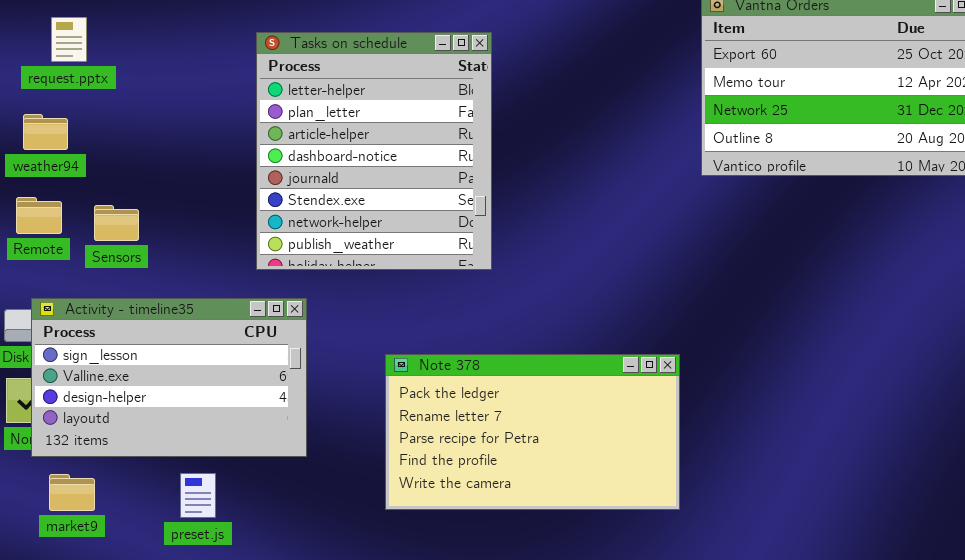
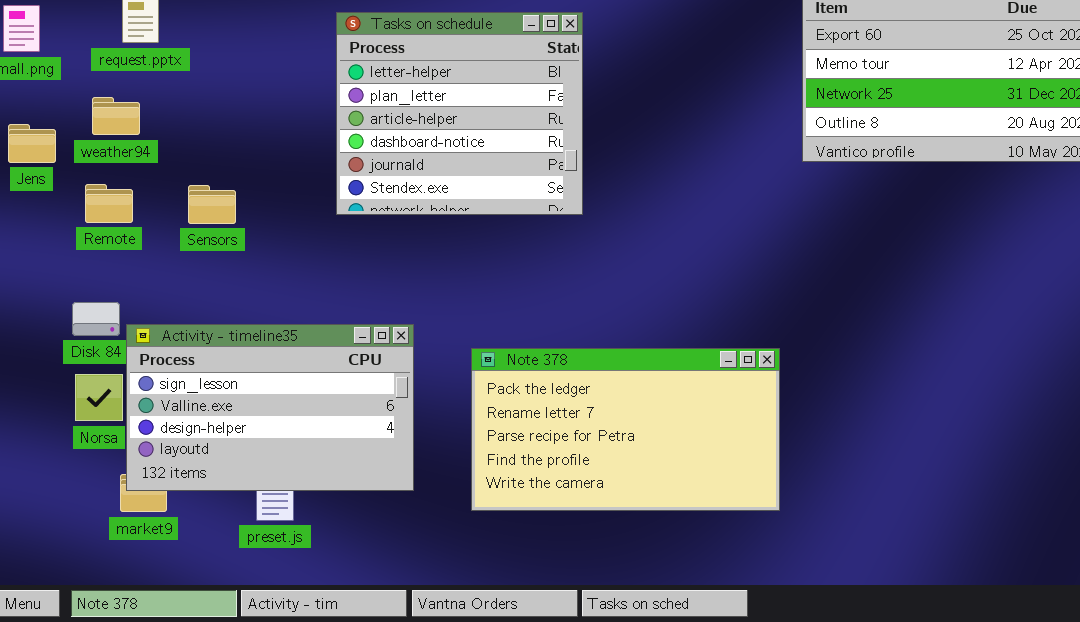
Tasks on schedule: [256,32,492,270] -> [336,12,583,215], resized
Sensors: [94,205,139,241] -> [188,185,236,224], moved
Activity - timeline35: [31,298,307,457] -> [126,324,414,491], moved

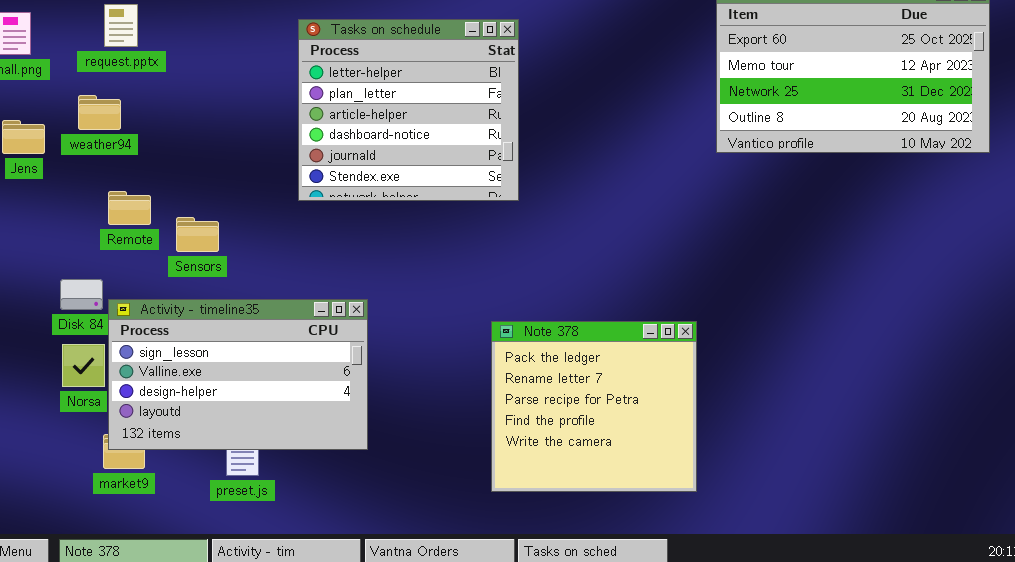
Remote: [85,184,133,223] -> [108,191,151,225], moved
Sensors: [188,185,236,224] -> [176,217,219,252], moved
Note 378: [471,348,780,511] -> [491,321,697,492], resized

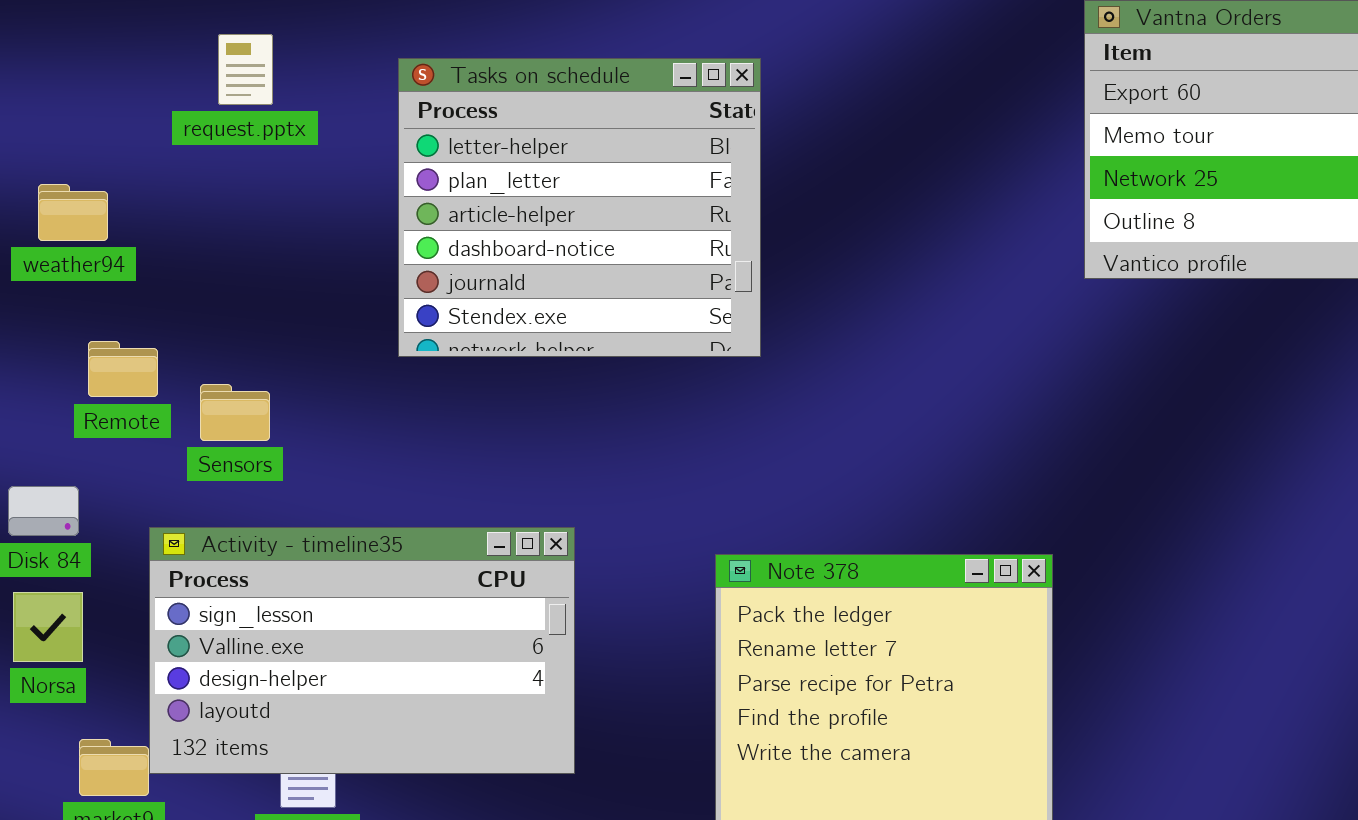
request.pptx: [104,4,138,47] -> [218,34,273,105], moved
Activity - timeline35: [108,299,368,450] -> [149,527,575,774], moved

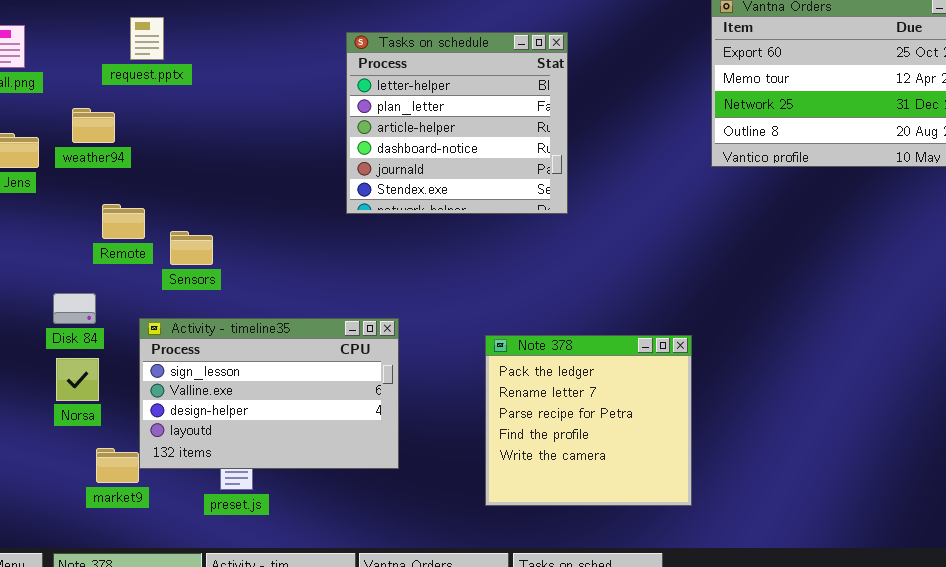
request.pptx: [218,34,273,105] -> [130,17,164,60], moved
Tasks on schedule: [398,58,761,357] -> [346,32,568,214], moved

